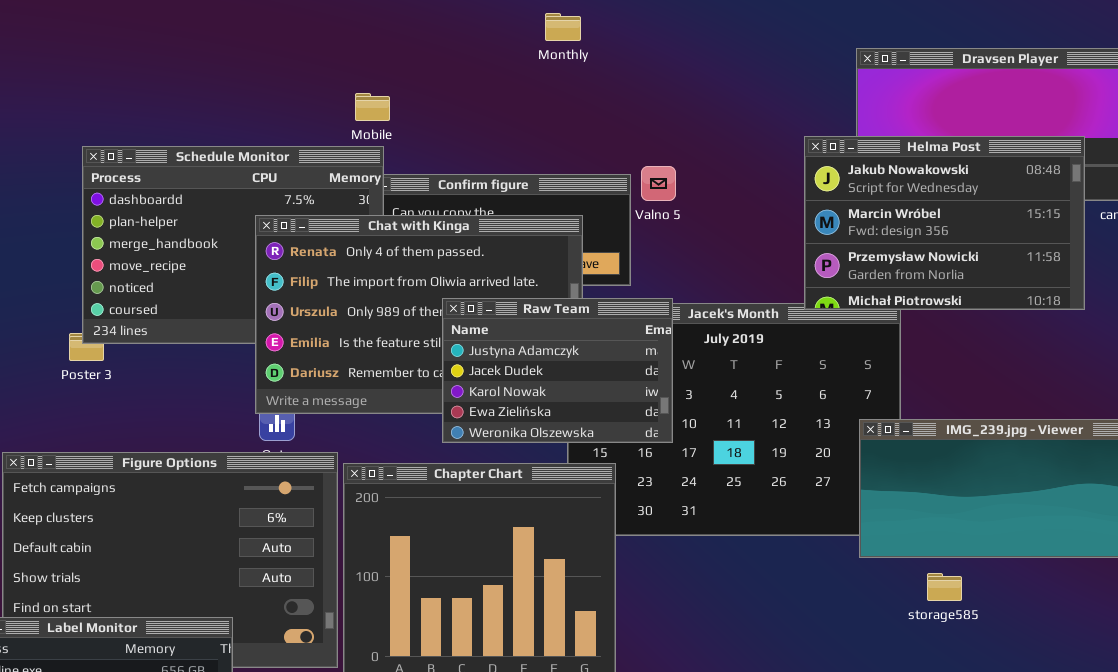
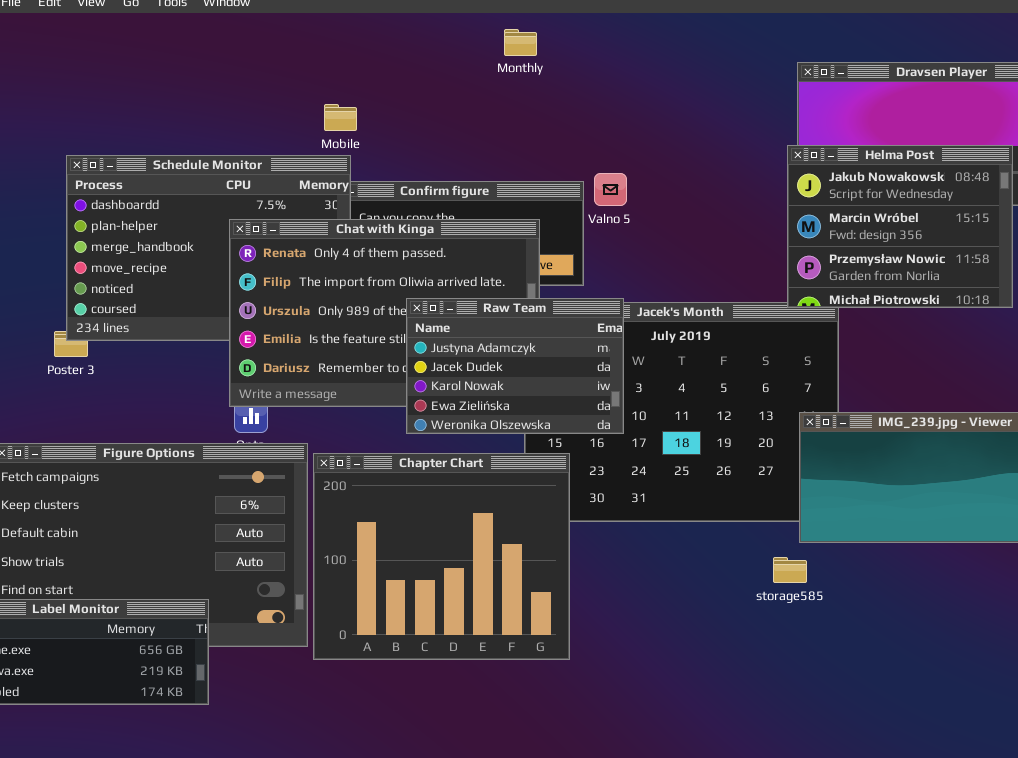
Helma Post: [804,136,1085,310] -> [787,145,1013,308], resized
storage585: [927,573,962,601] -> [773,557,807,583], moved

